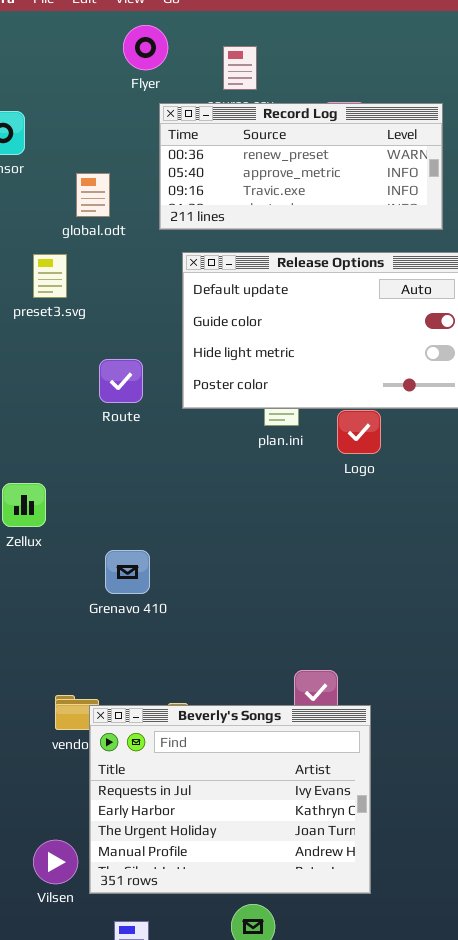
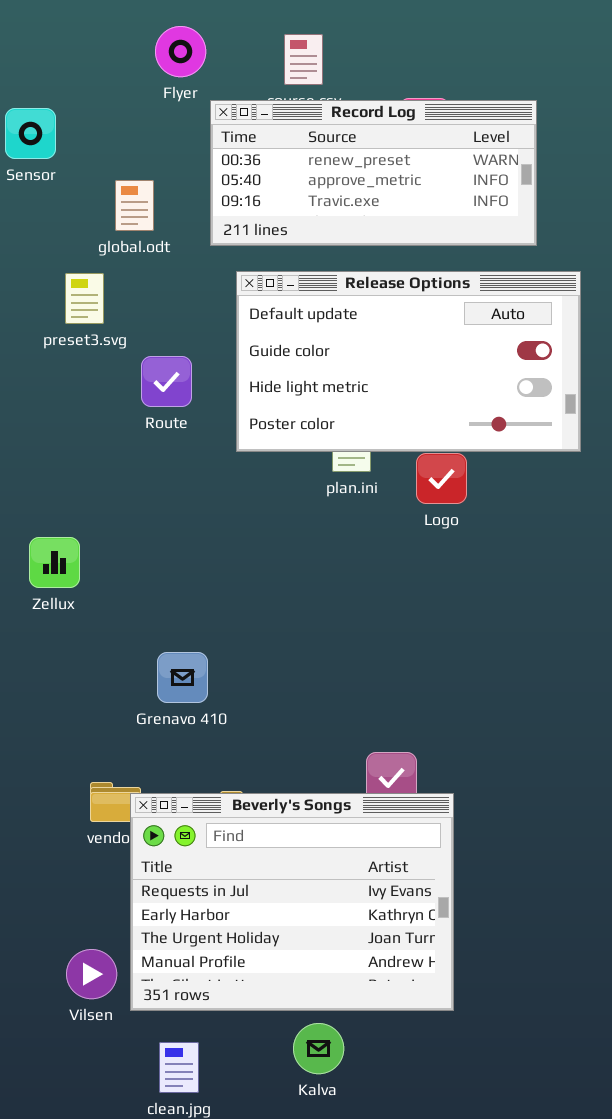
Flyer: [123,25,168,70] -> [155,26,206,77], moved
Route: [99,359,143,403] -> [141,356,192,407], moved
Grenavo 410: [105,550,150,594] -> [157,652,208,703], moved

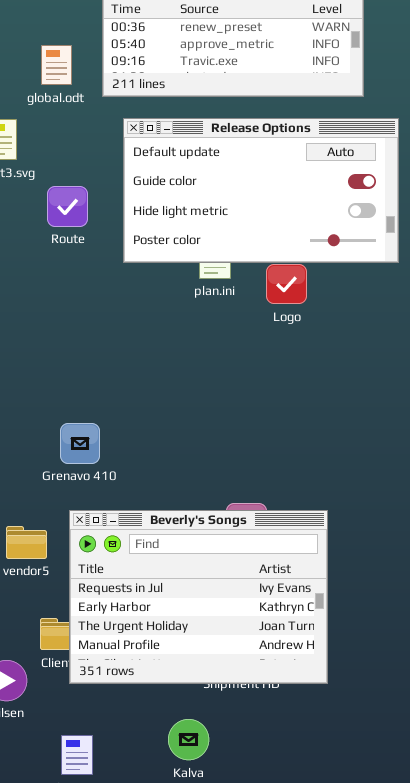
global.odt: [115,180,154,231] -> [41,45,72,85], moved
Beverly's Songs: [130,793,454,1011] -> [69,510,328,684], moved

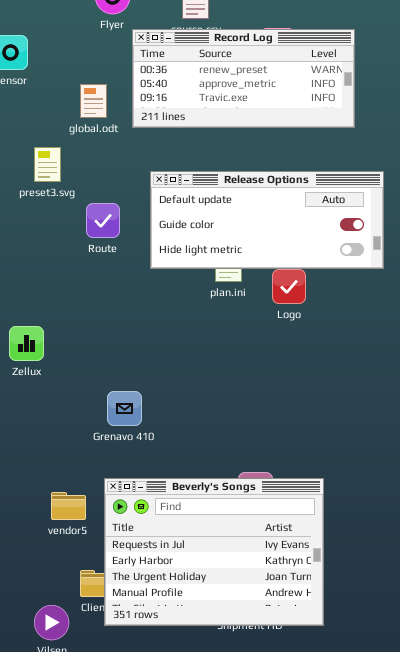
Release Options: [123,118,399,263] -> [150,171,384,269], resized
Grenavo 410: [60,423,100,464] -> [107,391,142,426], moved

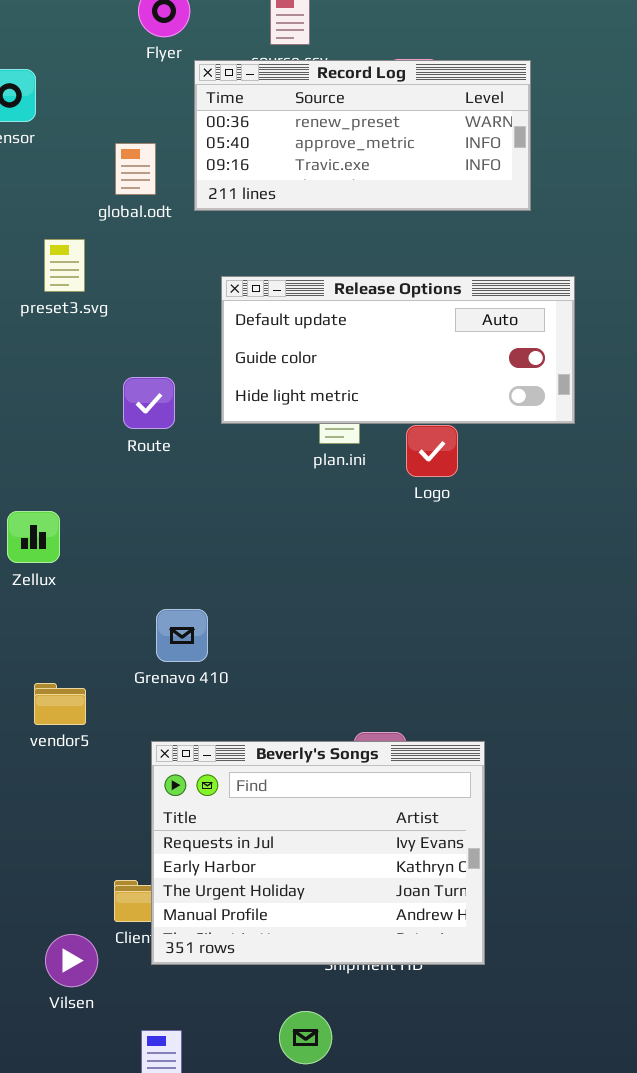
Route: [86,203,120,238] -> [123,377,175,429], moved
vendor5: [51,492,86,520] -> [34,683,86,725], moved

